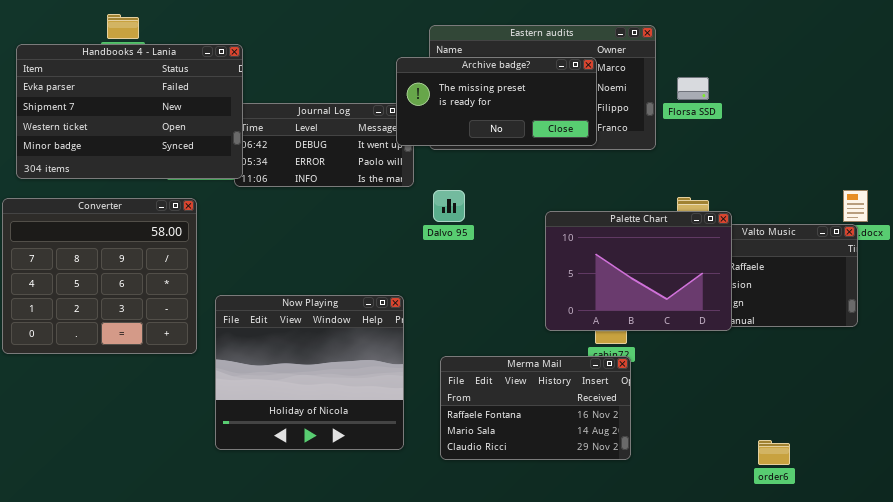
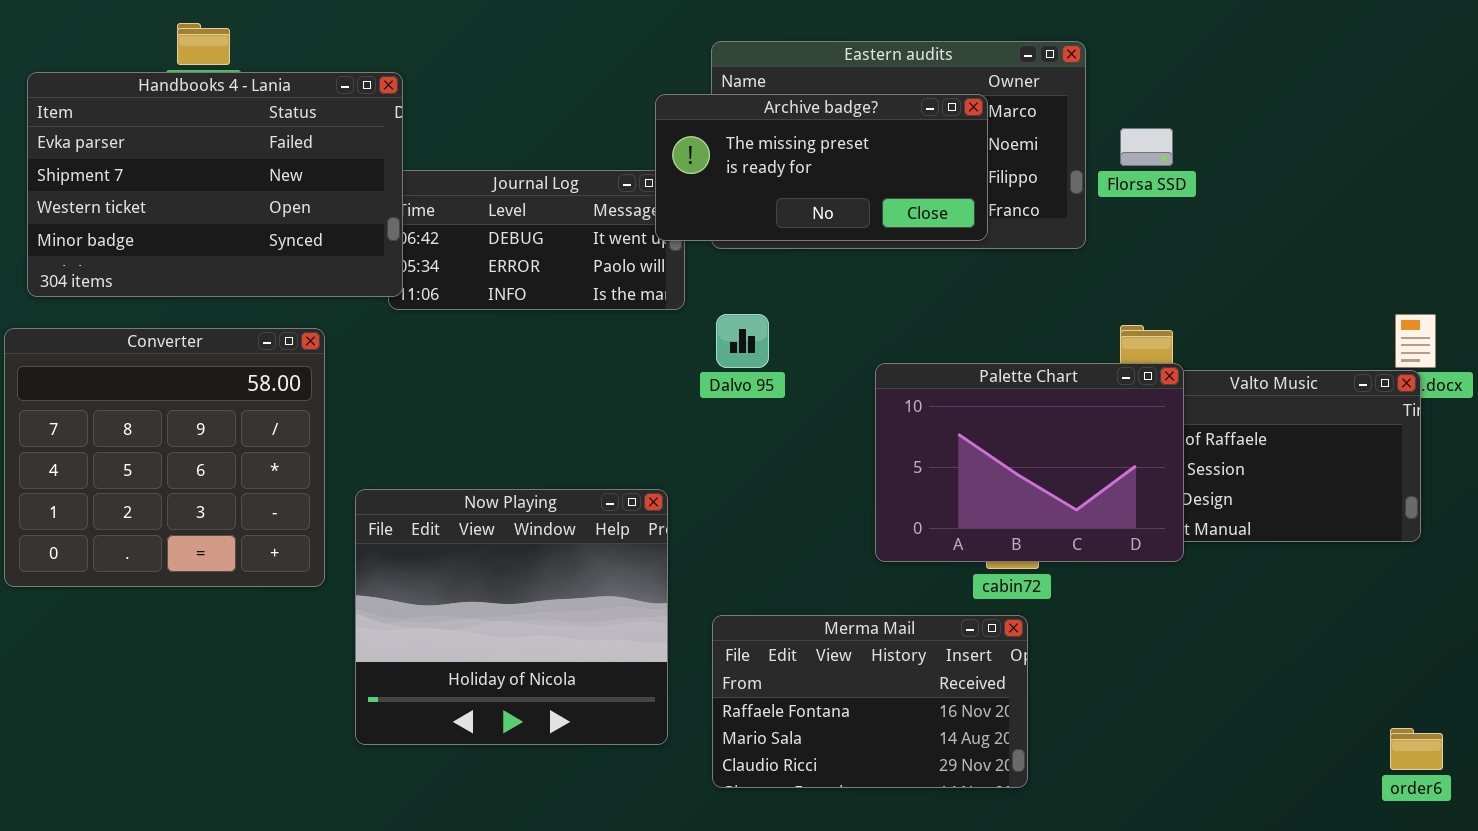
Palette Chart: [545,211,732,331] -> [875,363,1184,562], moved
Merma Mail: [440,356,631,460] -> [712,615,1028,788], moved
order6: [758,440,790,465] -> [1390,728,1443,770], moved

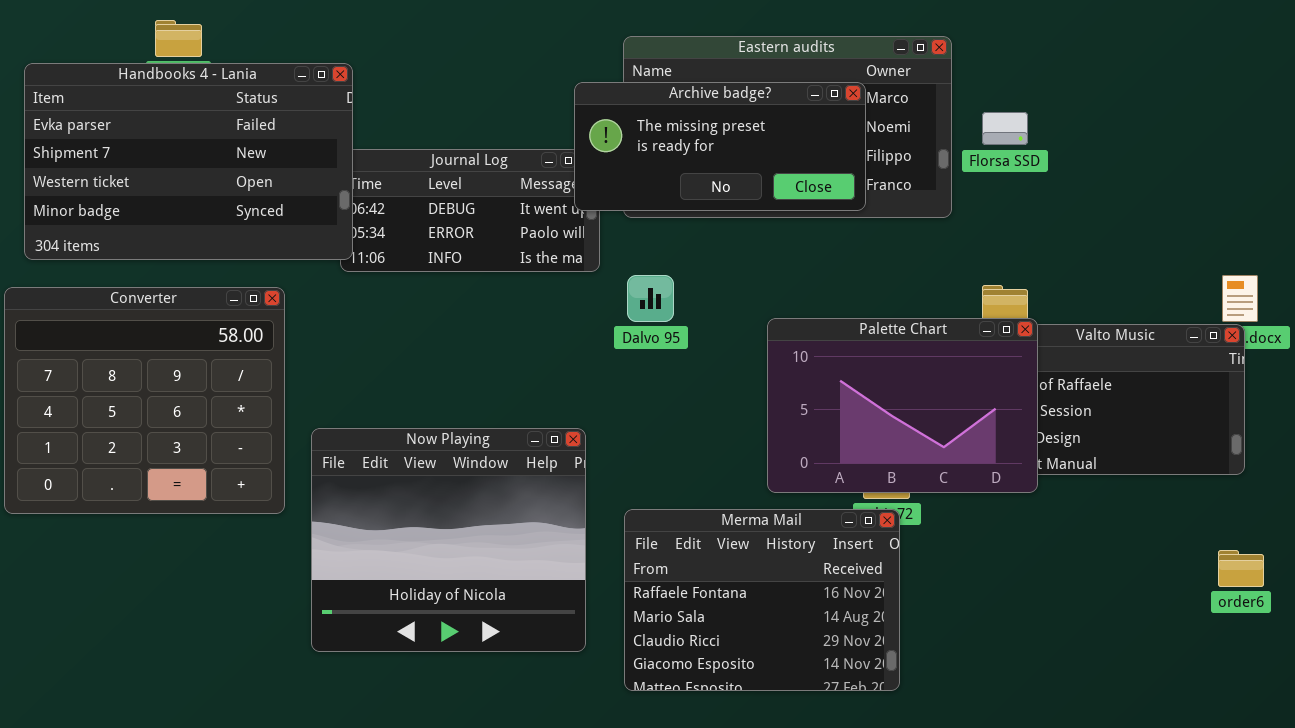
Merma Mail: [712,615,1028,788] -> [624,509,900,691], resized
order6: [1390,728,1443,770] -> [1218,550,1264,587], moved

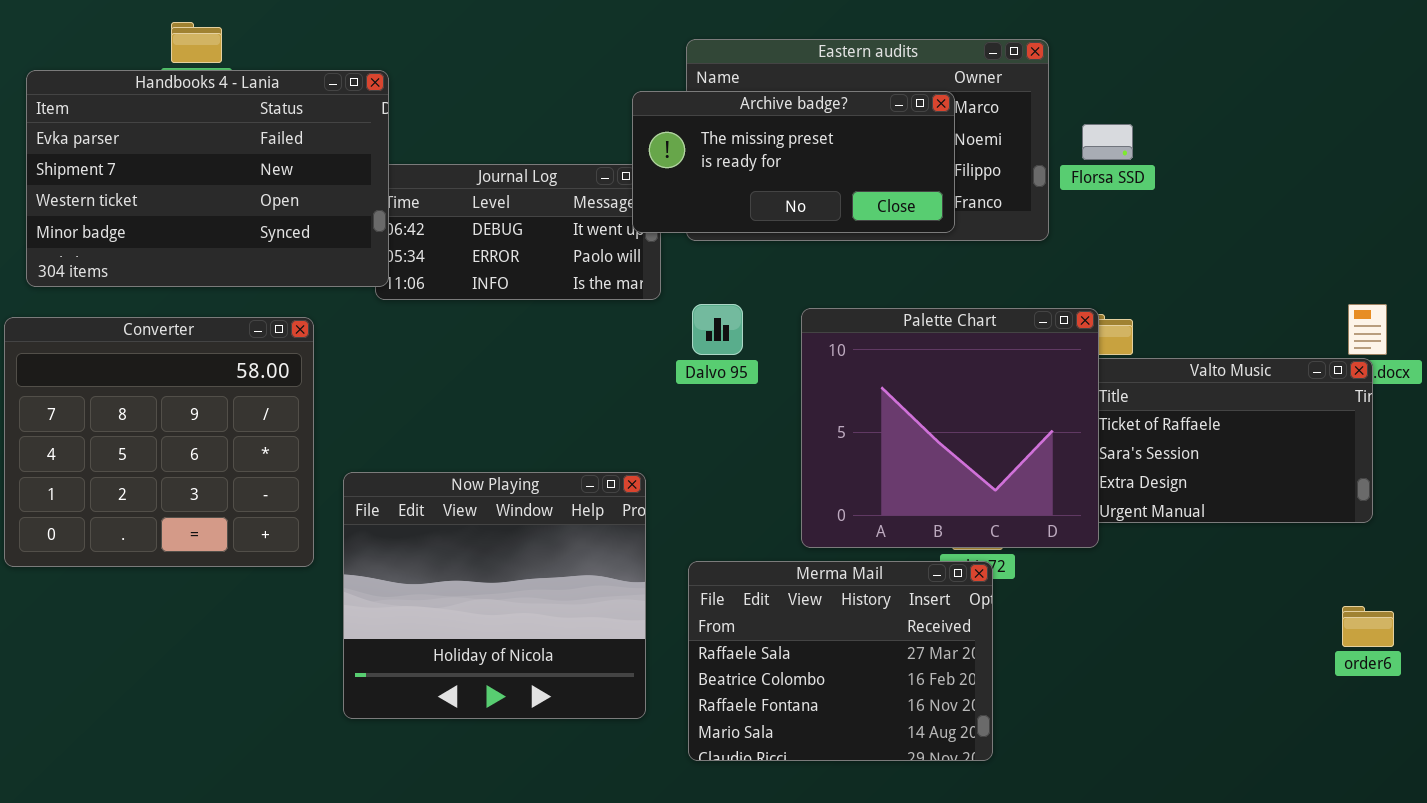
Palette Chart: [767,318,1038,493] -> [801,308,1099,548], moved, resized
Merma Mail: [624,509,900,691] -> [688,561,993,761], scrolled up 2 rows

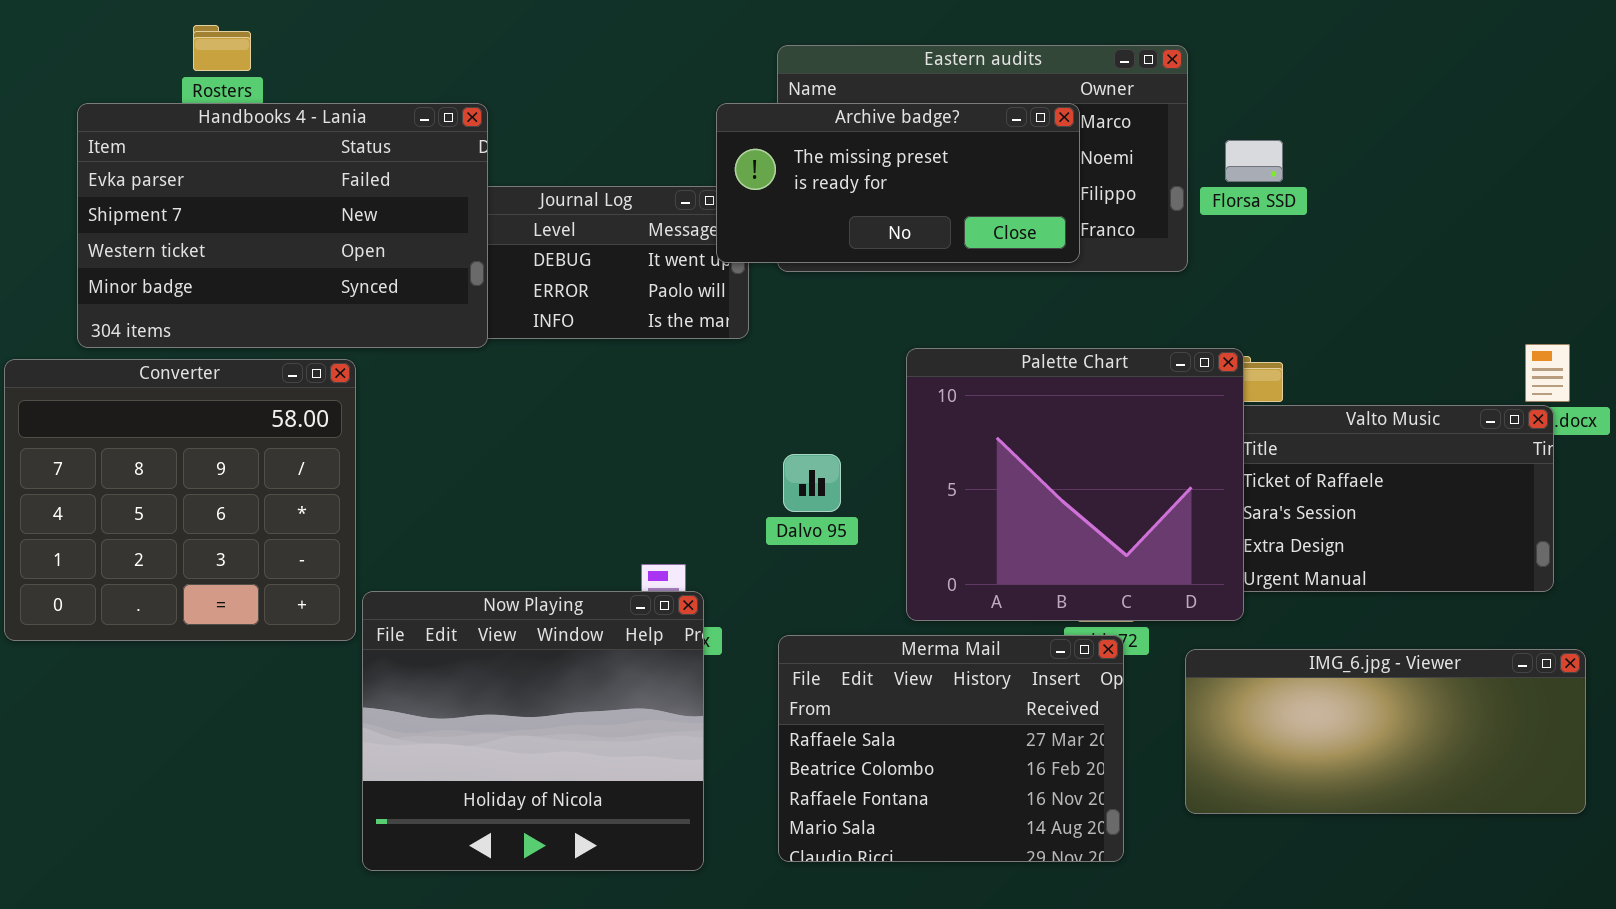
Handbooks 4 - Lania: [26,70,389,287] -> [77,103,488,348], moved
Dalvo 95: [692,304,743,355] -> [783,454,841,512], moved
Now Playing: [343,472,646,719] -> [362,591,704,871], moved
IMG_6.jpg - Viewer: none -> [1185,649,1586,814], opened

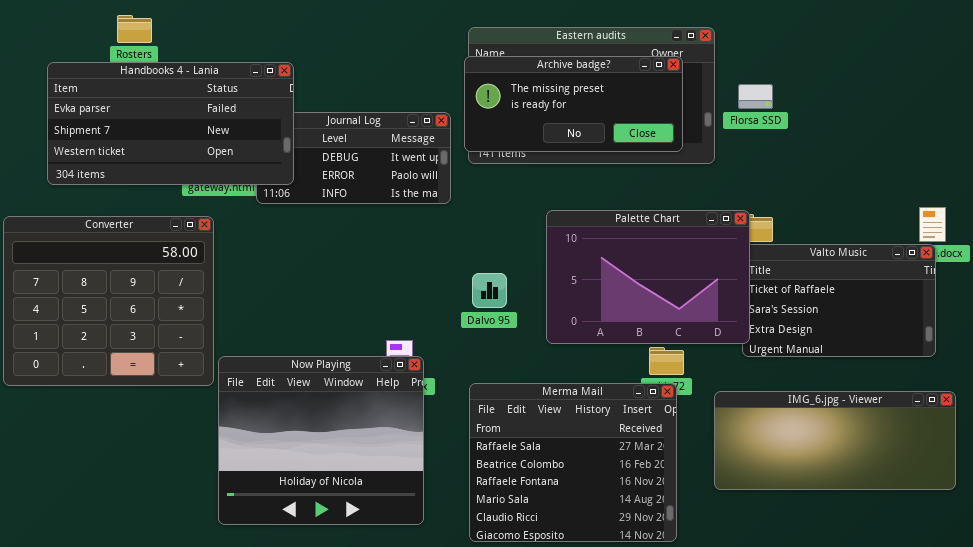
Handbooks 4 - Lania: [77,103,488,348] -> [47,62,294,185], resized
Archive badge?: [716,103,1080,263] -> [464,56,683,152], moved
Palette Chart: [906,348,1244,621] -> [546,210,750,344], resized
Merma Mail: [778,635,1124,862] -> [469,383,677,542], resized

